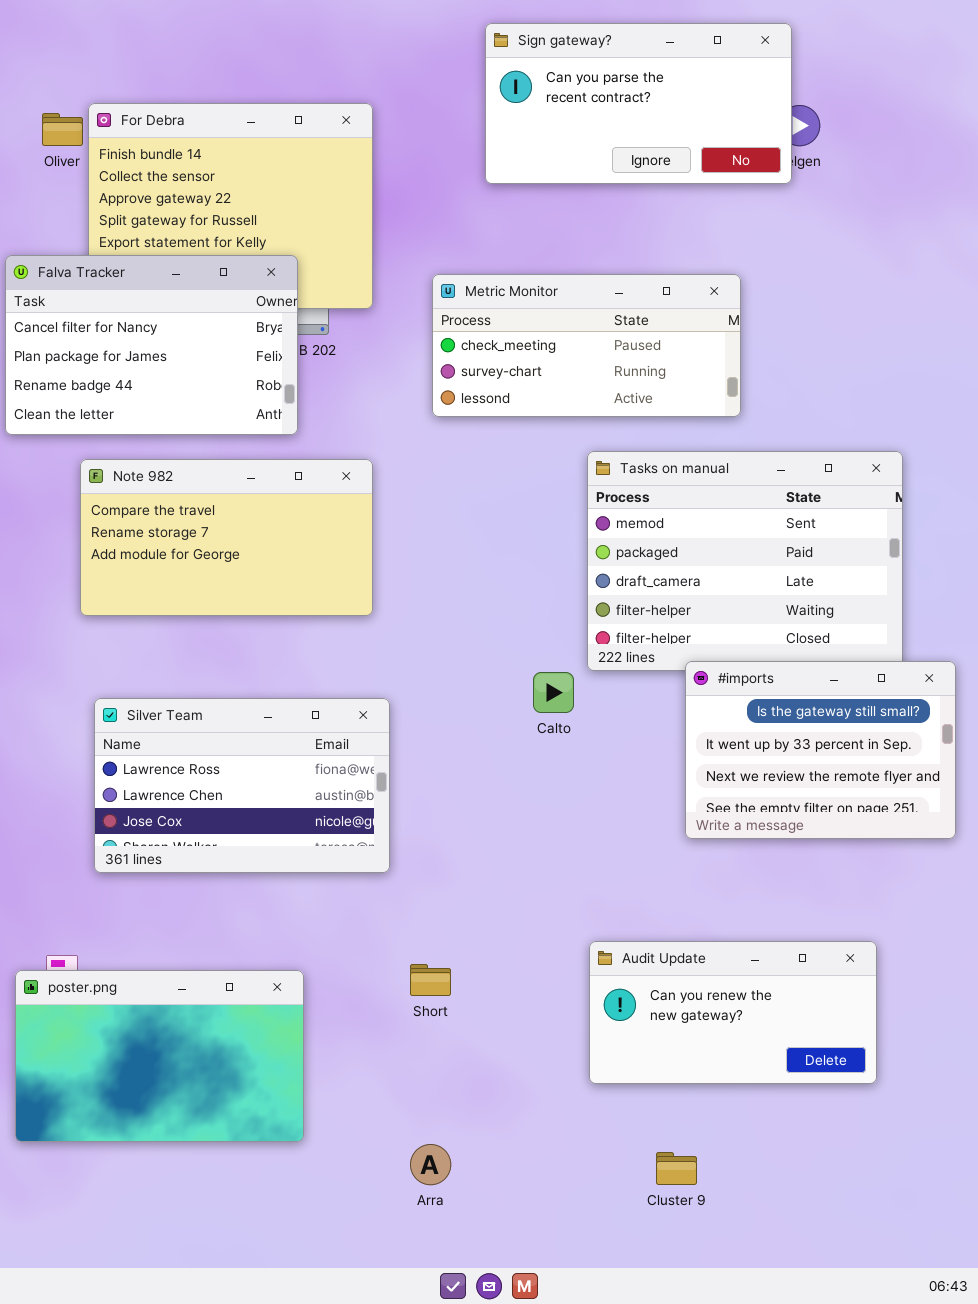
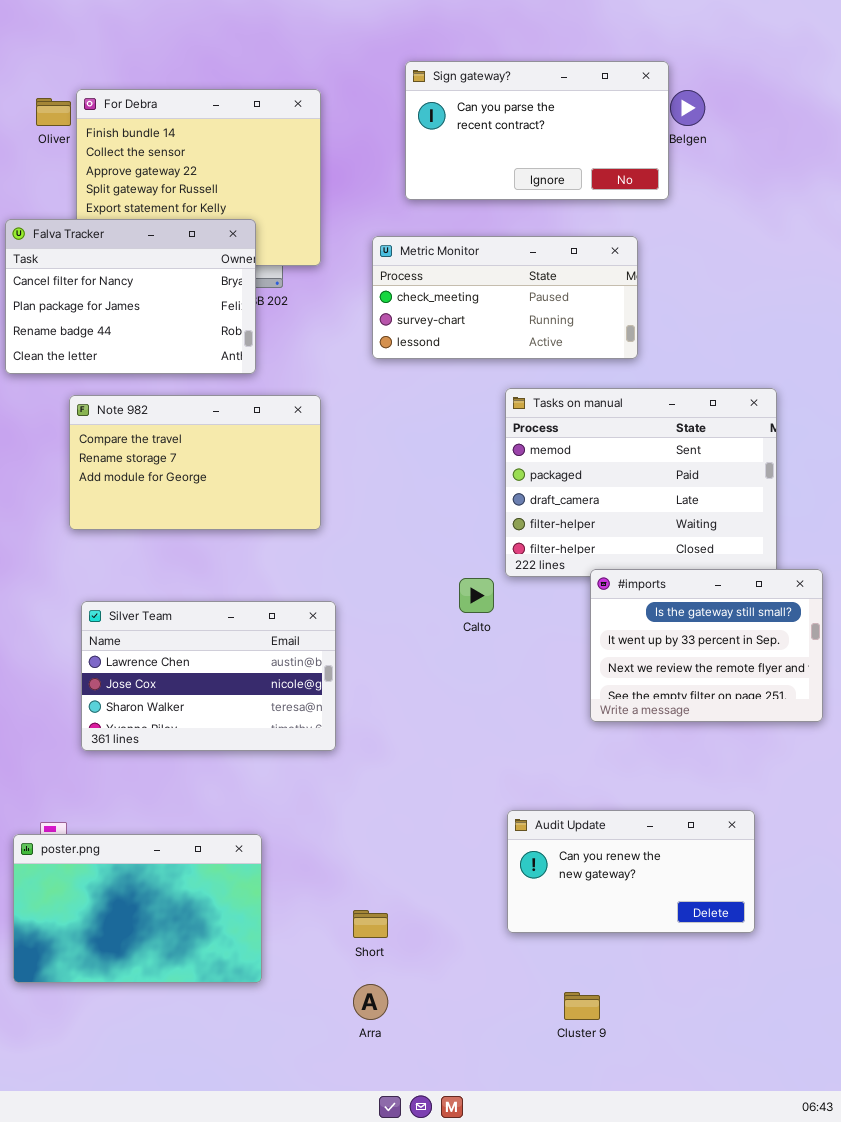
Sign gateway?: [485,23,792,184] -> [405,61,669,200], moved
Silver Team: [94,698,390,873] -> [81,601,336,751], scrolled down 1 row
Short: [410,964,451,996] -> [353,910,388,938], moved

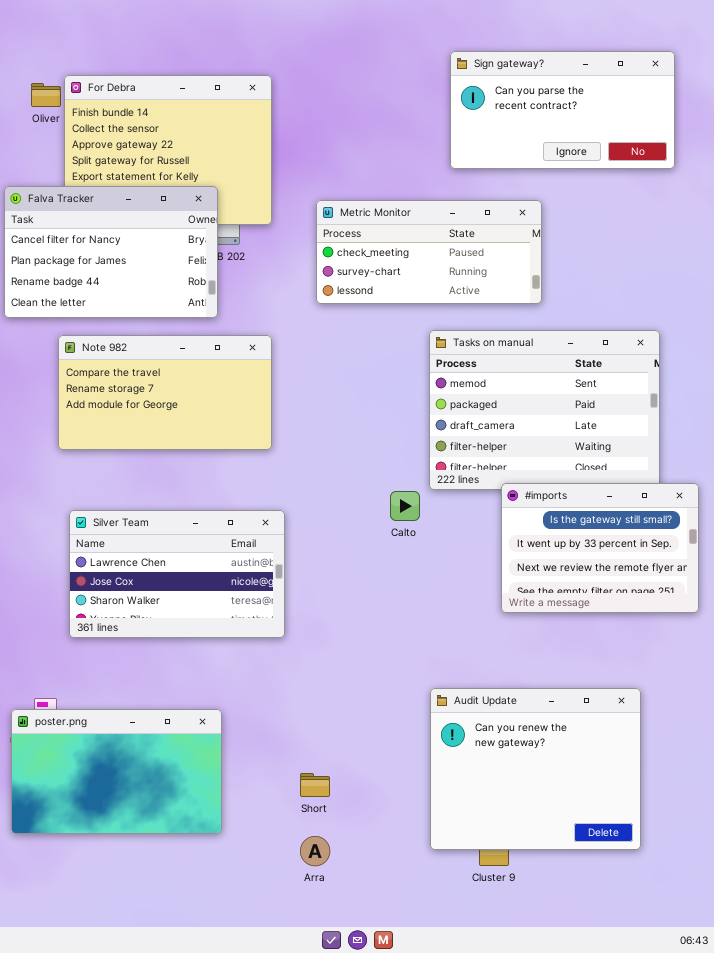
Sign gateway?: [405,61,669,200] -> [450,51,675,169], moved
Audit Update: [507,810,755,933] -> [430,688,641,850], resized

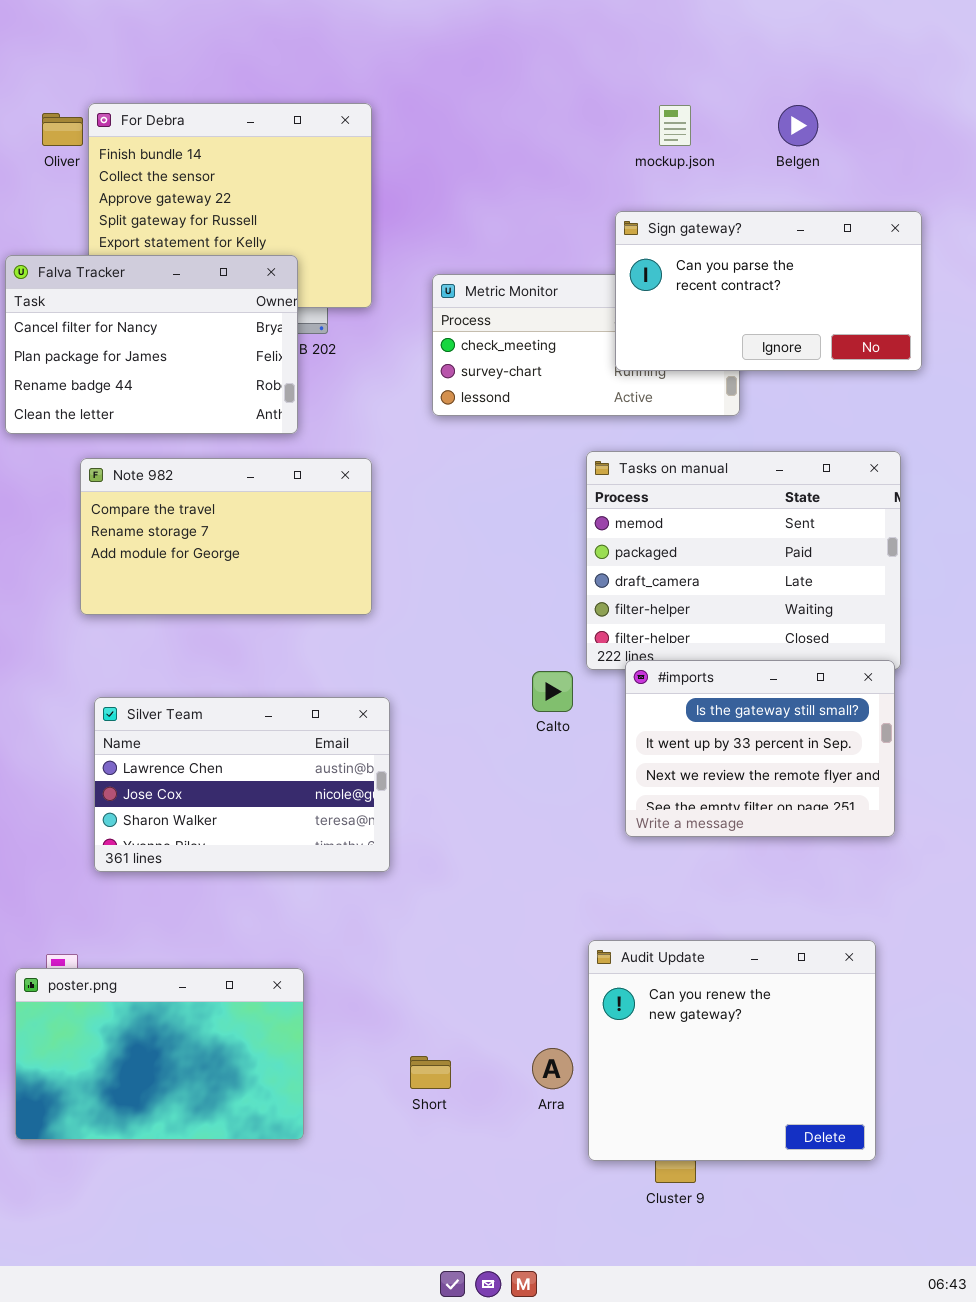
Sign gateway?: [450,51,675,169] -> [615,211,922,371], moved
#imports: [501,483,699,613] -> [625,660,895,837], moved
Arra: [300,836,330,866] -> [532,1048,573,1089], moved

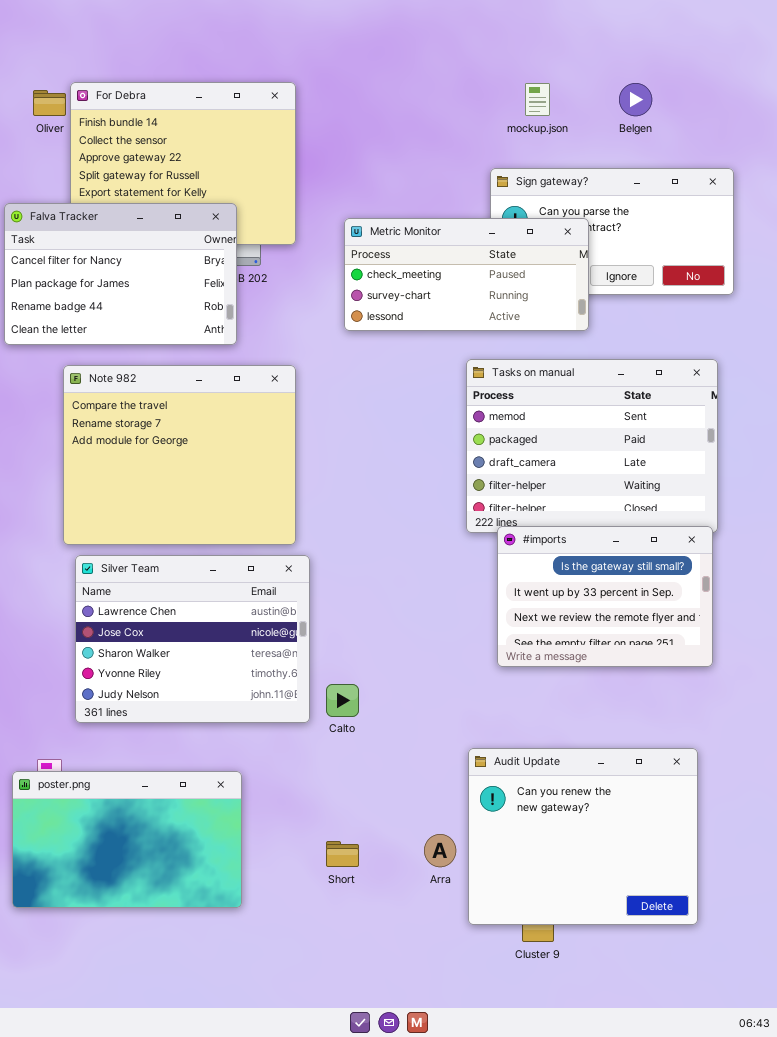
Metric Monitor: [432,274,740,416] -> [344,218,589,331], raised
Note 982: [80,458,372,615] -> [63,365,296,545], resized
Calto: [532,671,573,712] -> [326,684,359,717], moved
Silver Team: [94,697,390,872] -> [75,555,310,723], resized

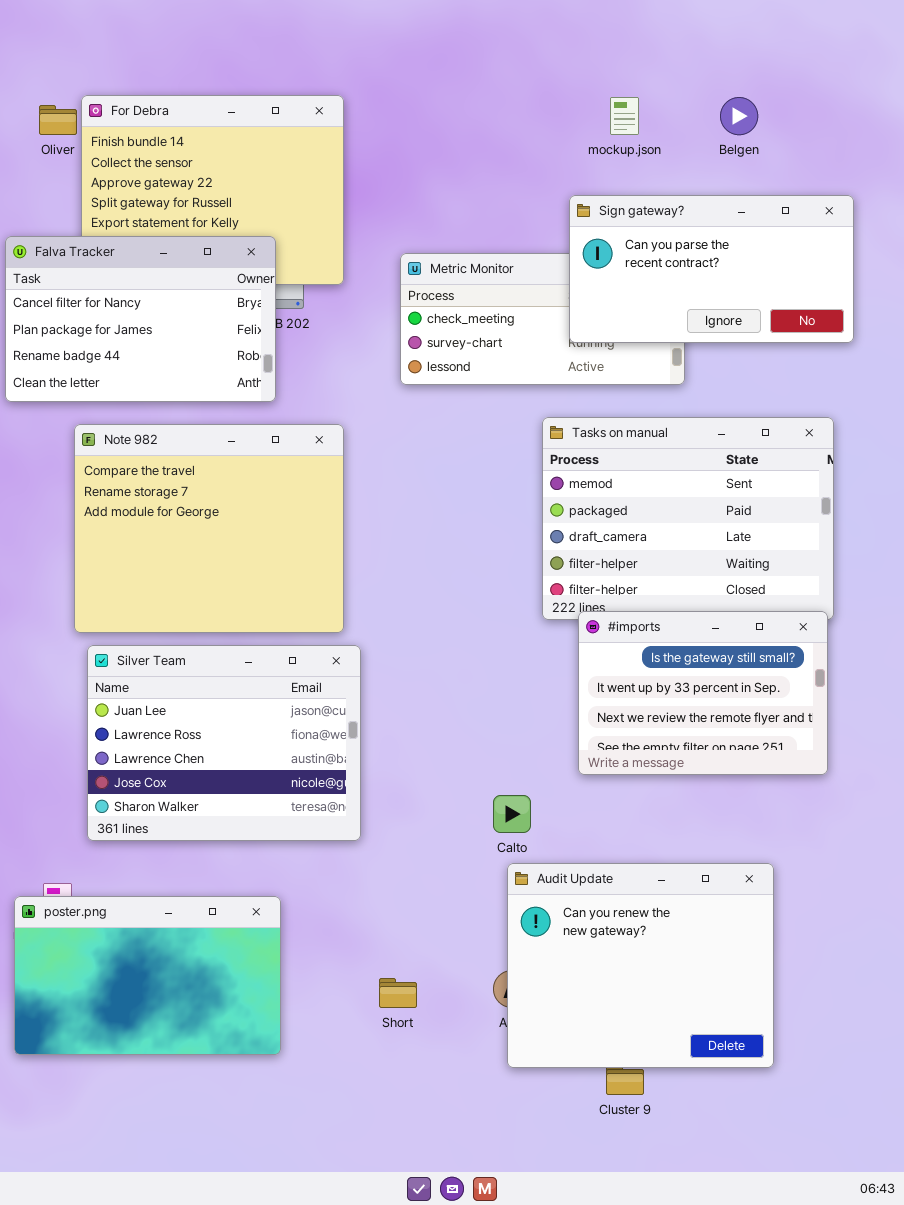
Sign gateway?: [490,168,734,295] -> [569,195,854,343], raised
Silver Team: [75,555,310,723] -> [87,645,361,841], scrolled up 2 rows
Calto: [326,684,359,717] -> [493,795,531,833], moved
Audit Update: [468,748,698,925] -> [507,863,774,1068], moved

